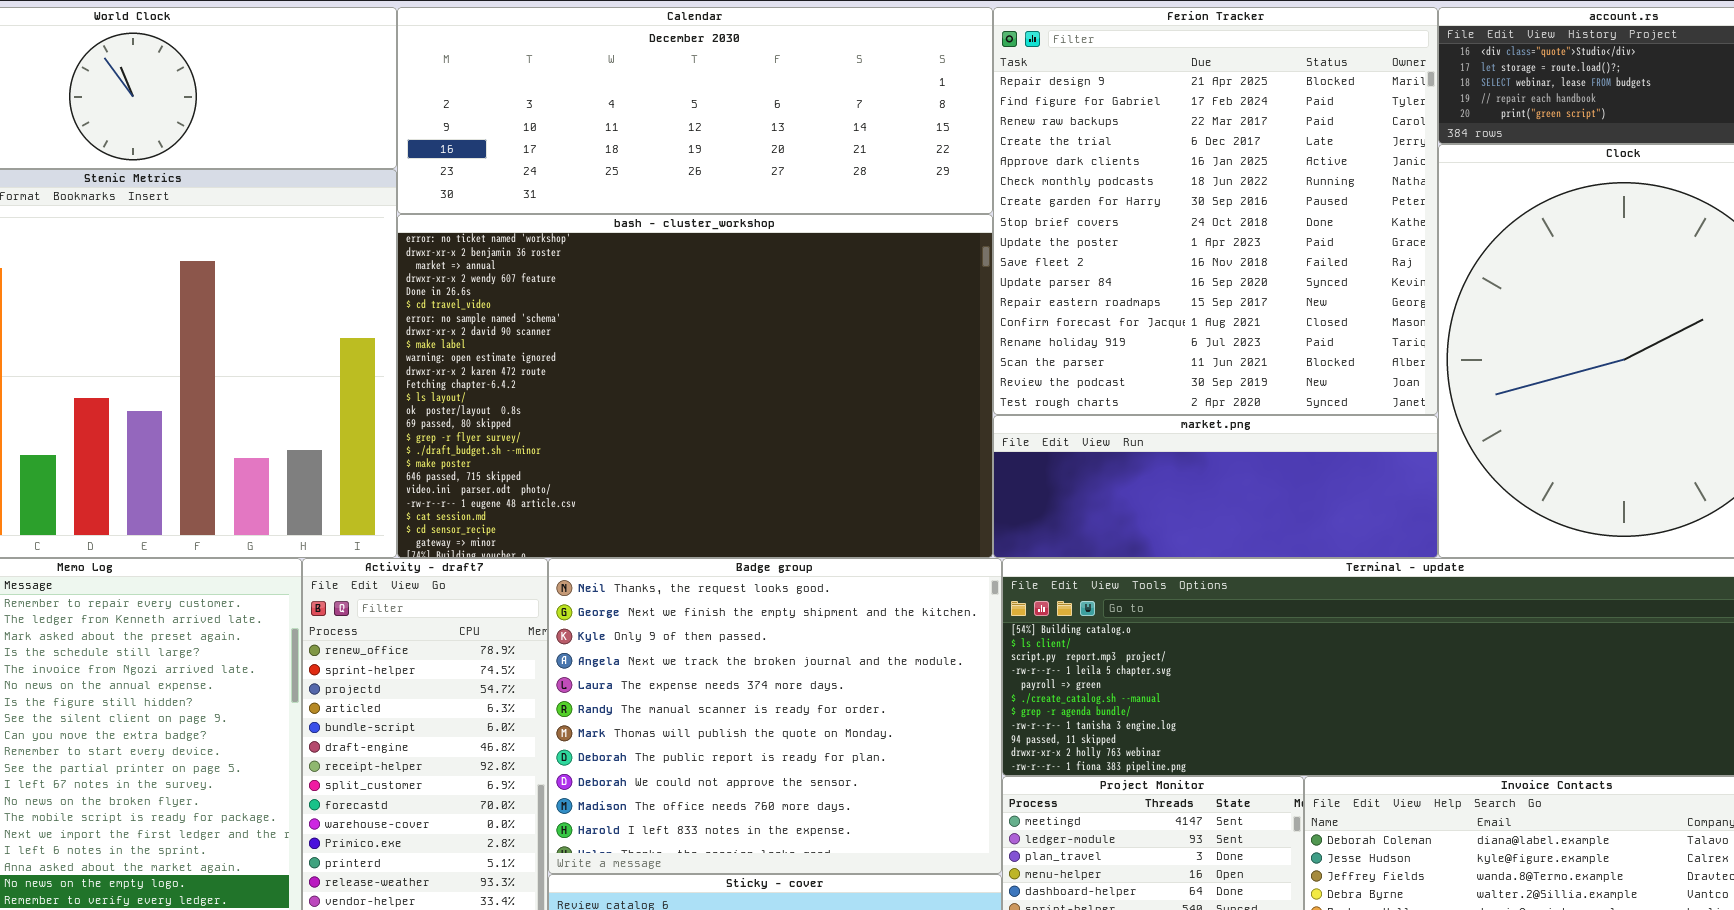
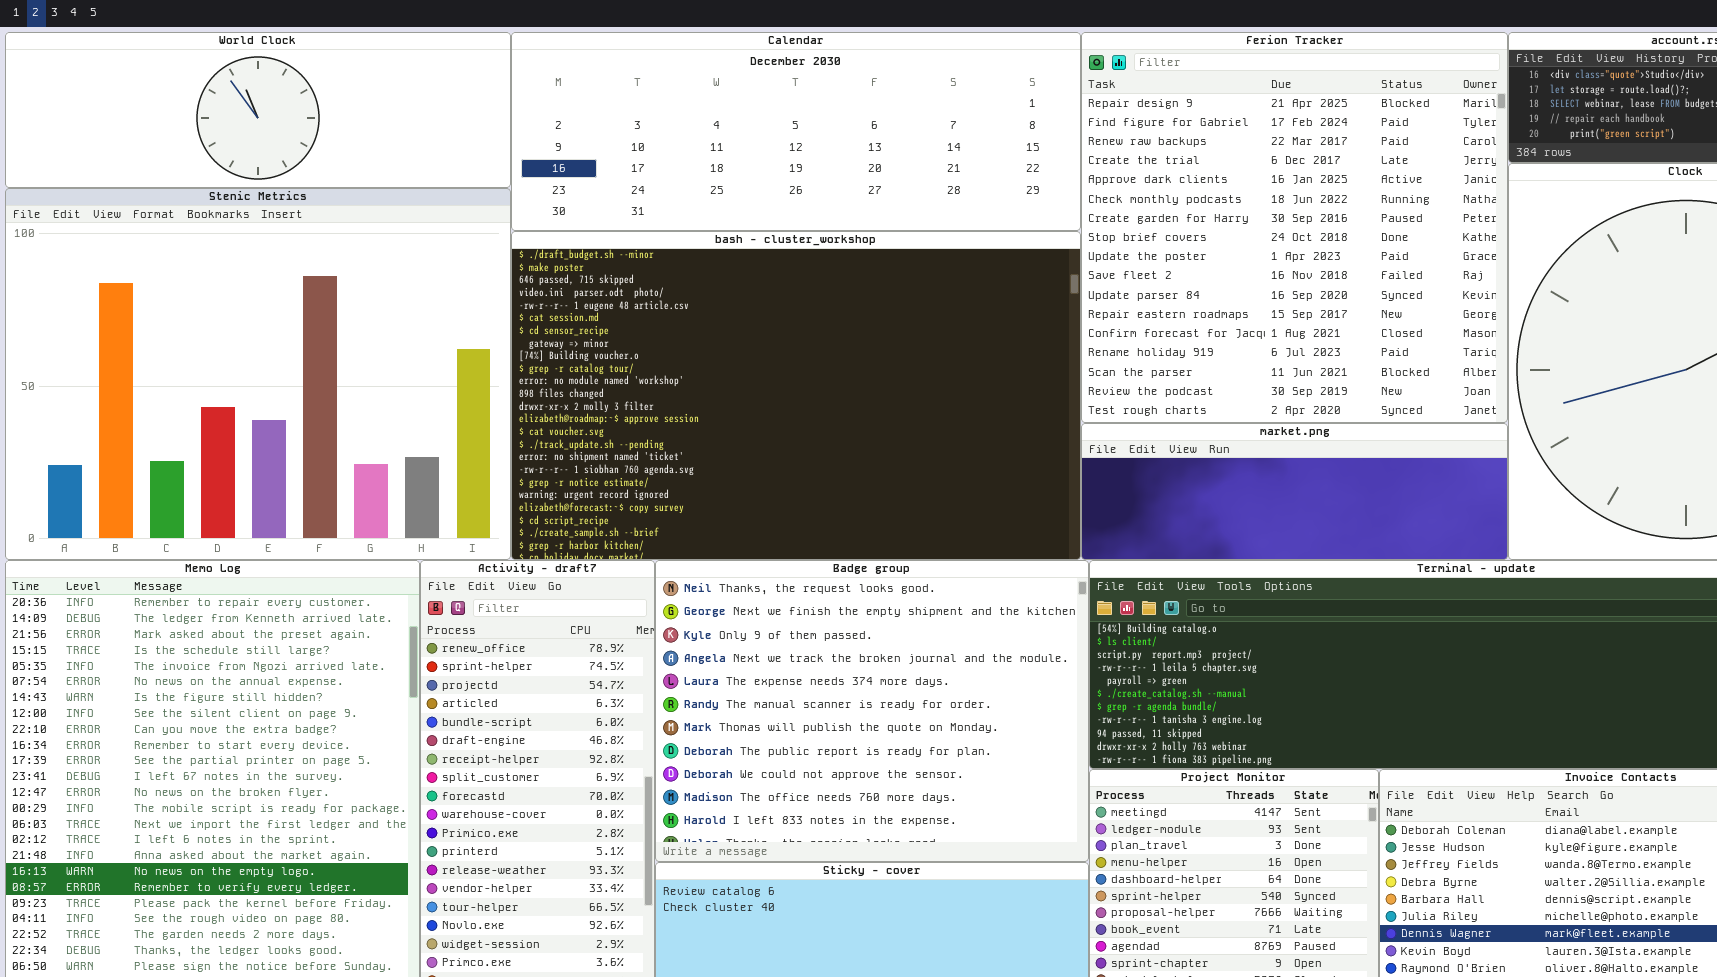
bash - cluster_workshop: [397,214,993,558] -> [511,231,1081,560], scrolled down 16 rows

